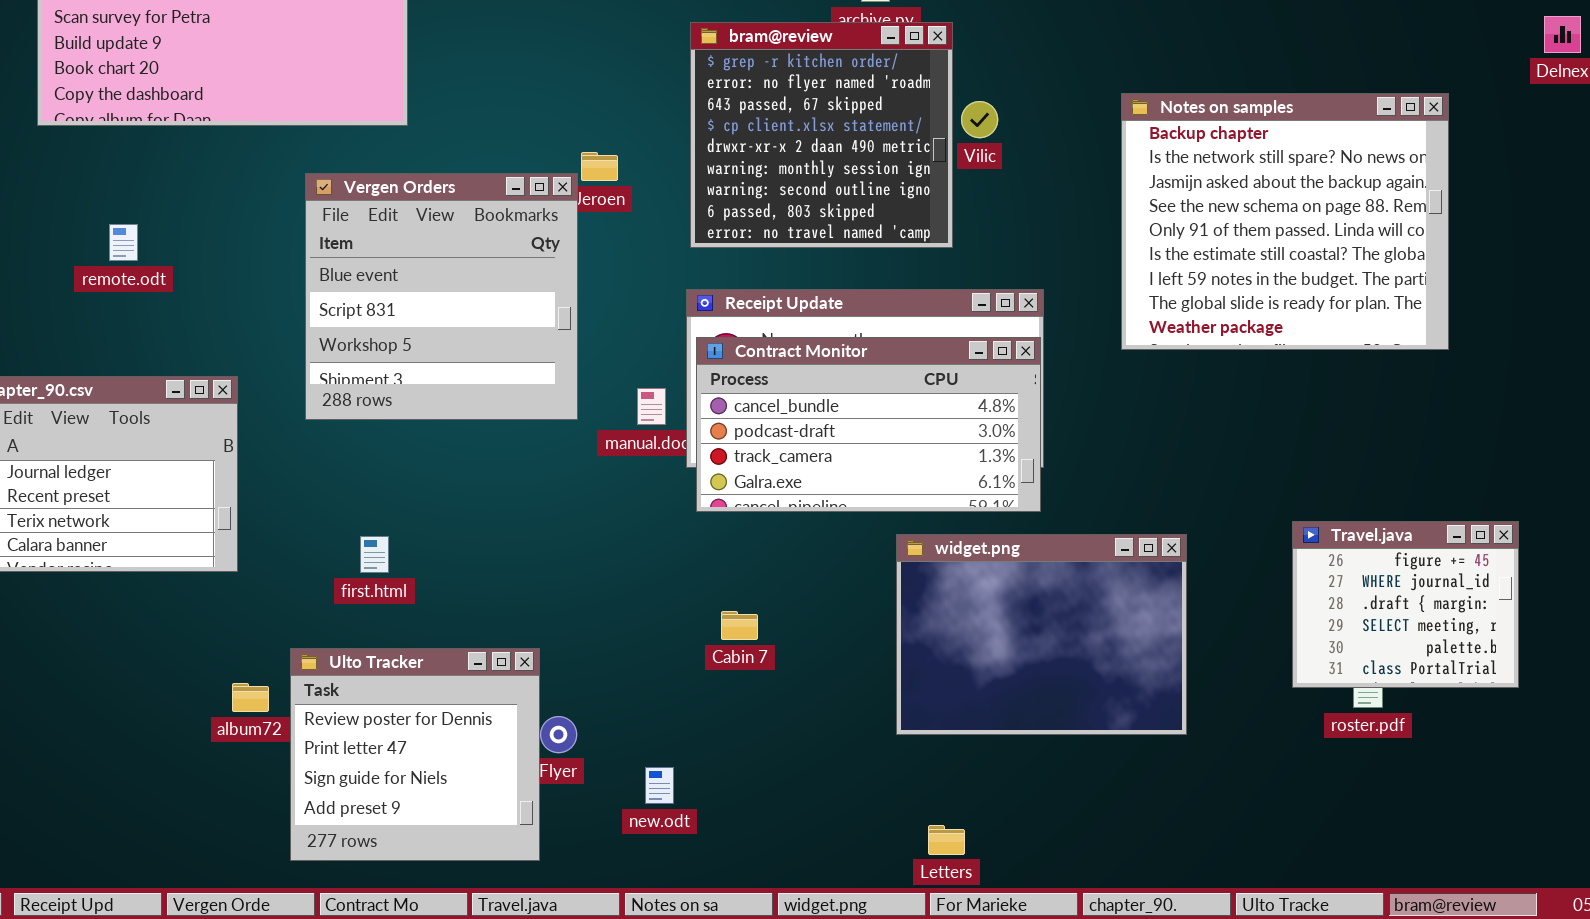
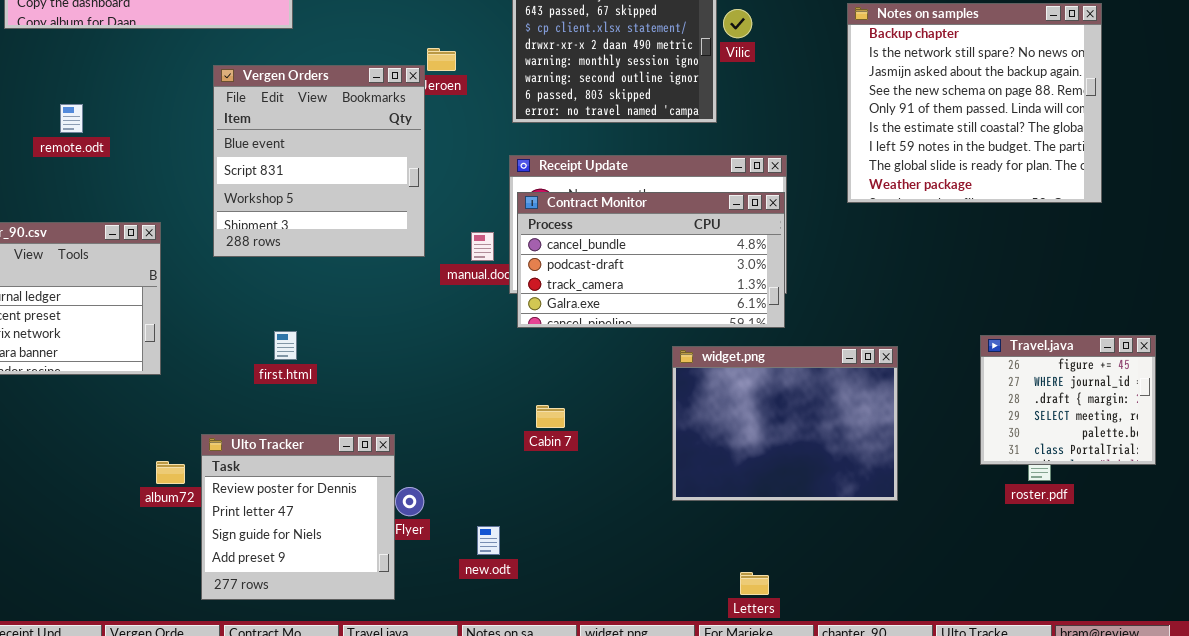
first.html: [360,536,389,573] -> [274,331,297,360], moved
Letters: [928,825,965,855] -> [740,572,769,595], moved

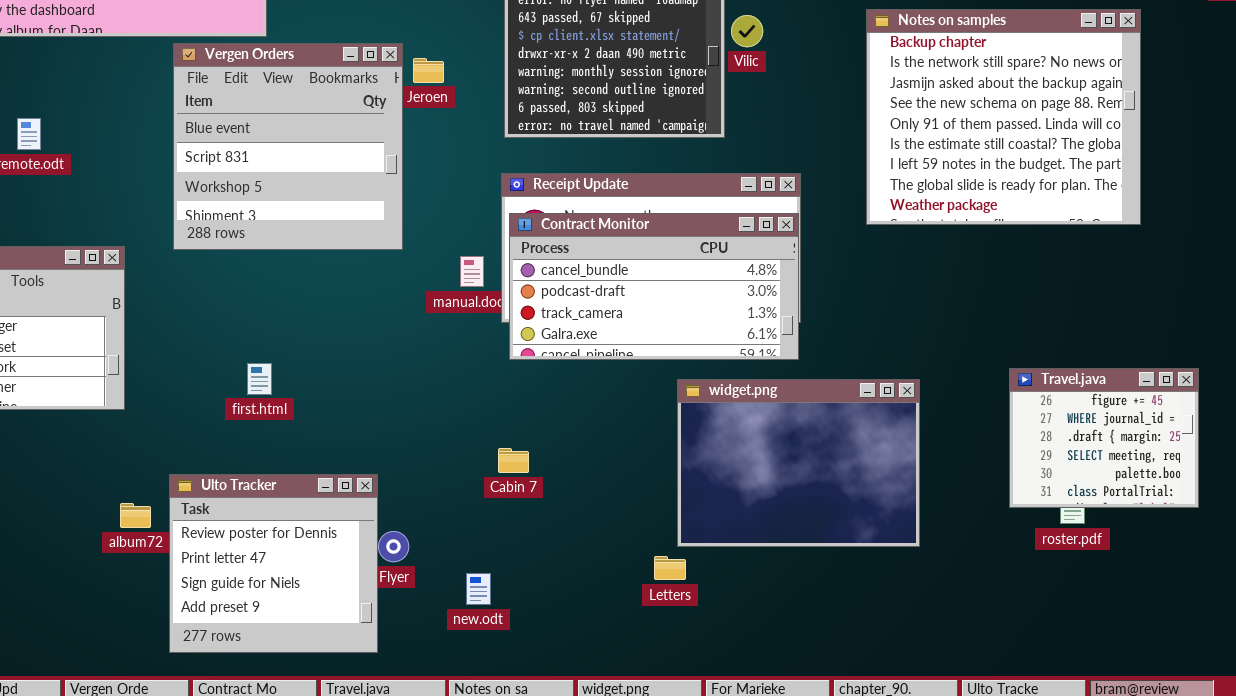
Vergen Orders: [213,65,425,257] -> [173,43,403,250], moved
Cabin 7: [536,405,565,428] -> [498,448,529,473], moved
Letters: [740,572,769,595] -> [654,556,686,580], moved

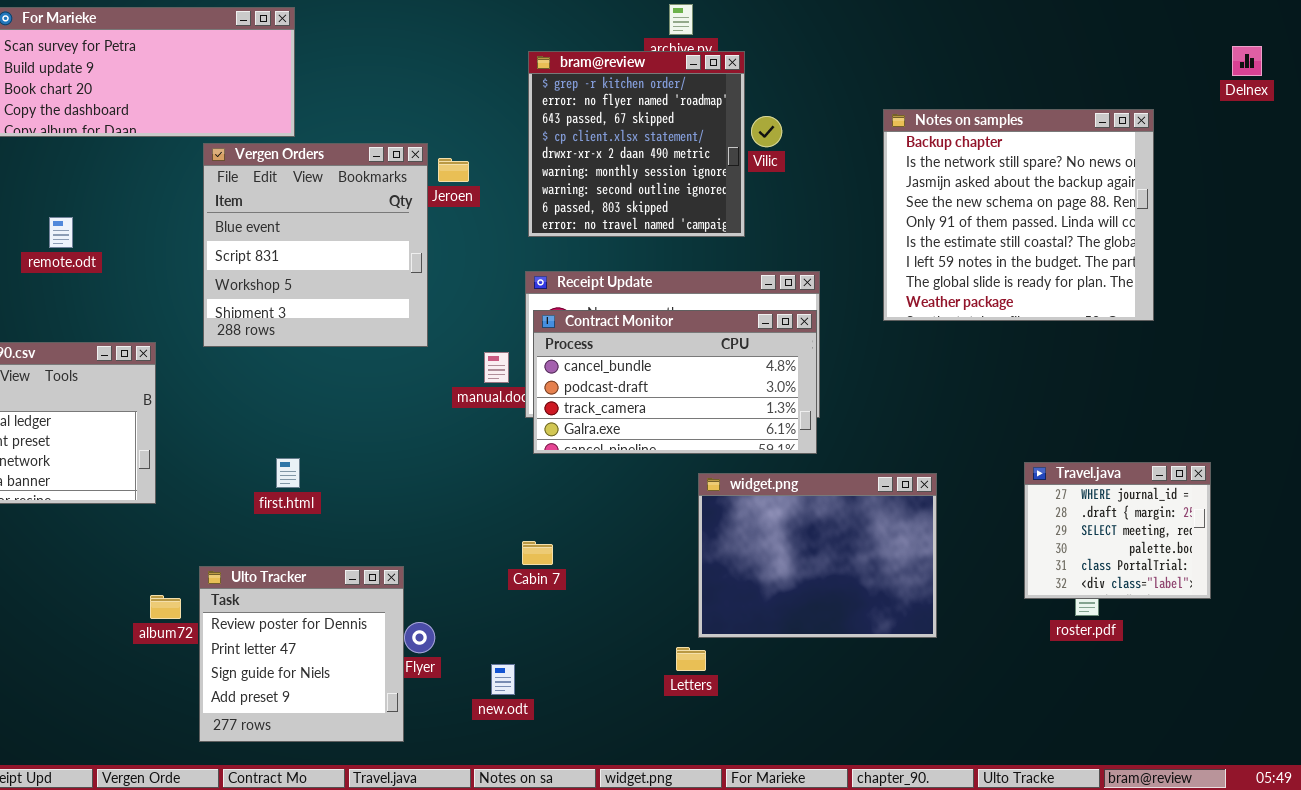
Travel.java: [1009,368,1199,508] -> [1024,462,1211,599], scrolled down 1 row

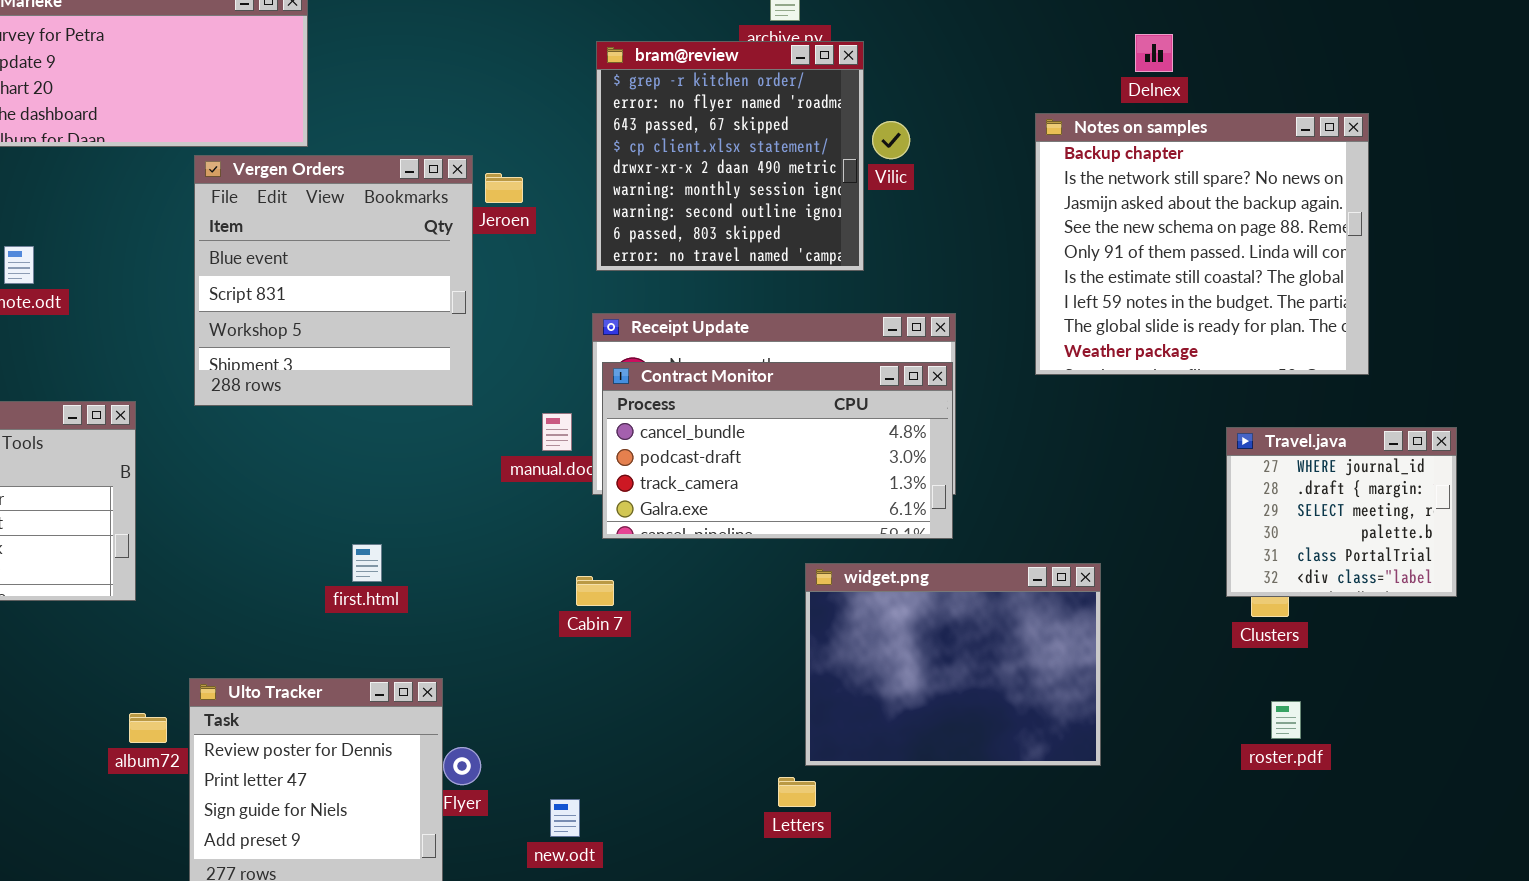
Delnex: [1232,46,1262,76] -> [1135,34,1173,72], moved
first.html: [276,458,300,488] -> [352,544,382,582], moved
Travel.java: [1024,462,1211,599] -> [1226,427,1457,597], moved
Cabin 7: [522,541,553,565] -> [576,576,614,606], moved

